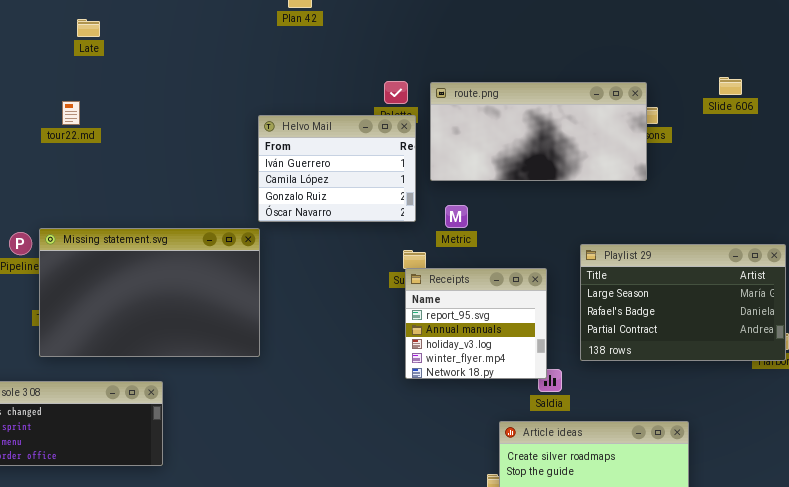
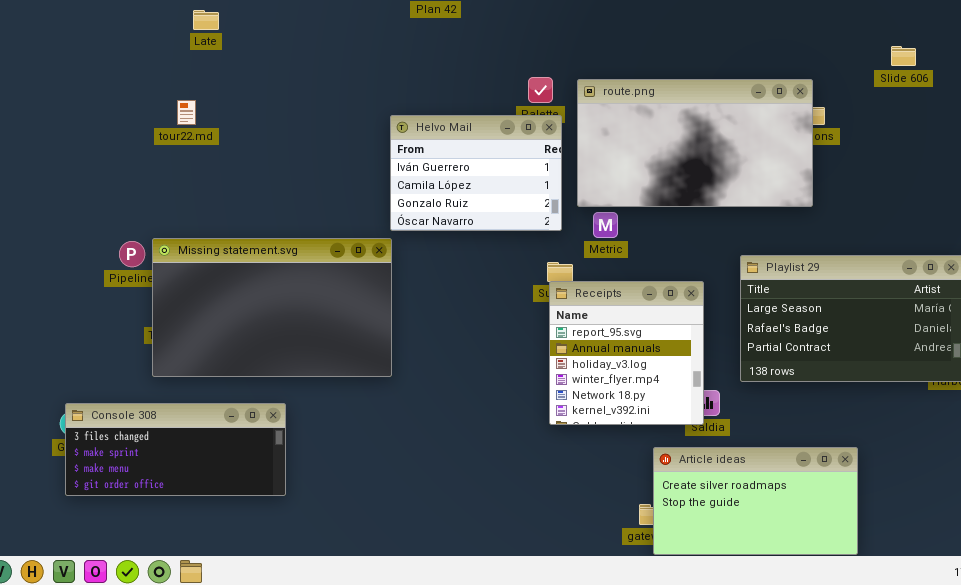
Slide 606: [719,77,742,95] -> [891,46,916,66], moved
route.png: [430,82,647,181] -> [577,79,813,207], resized
Receipts: [405,268,547,379] -> [549,281,704,425], resized

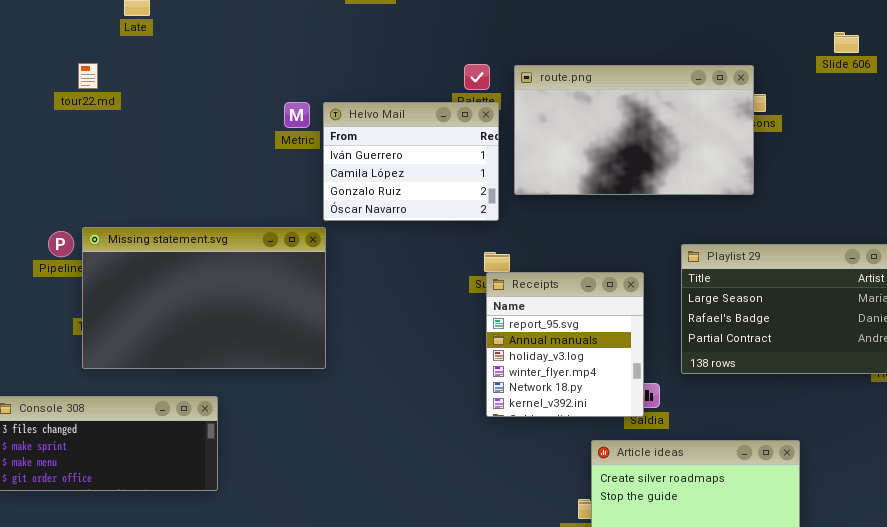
tour22.md: [177,100,196,125] -> [78,63,98,89], moved
Metric: [593,212,618,238] -> [284,102,310,128], moved

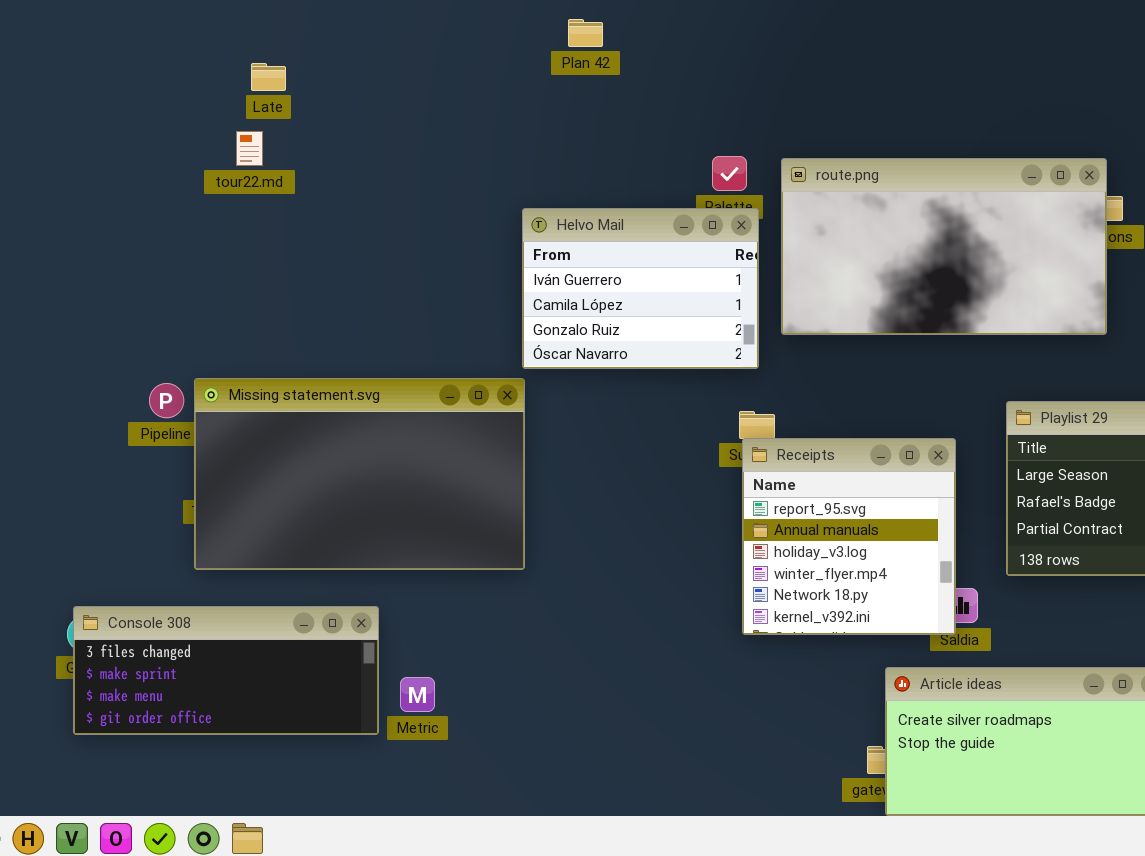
tour22.md: [78,63,98,89] -> [236,131,263,166], moved
Metric: [284,102,310,128] -> [400,677,435,712], moved

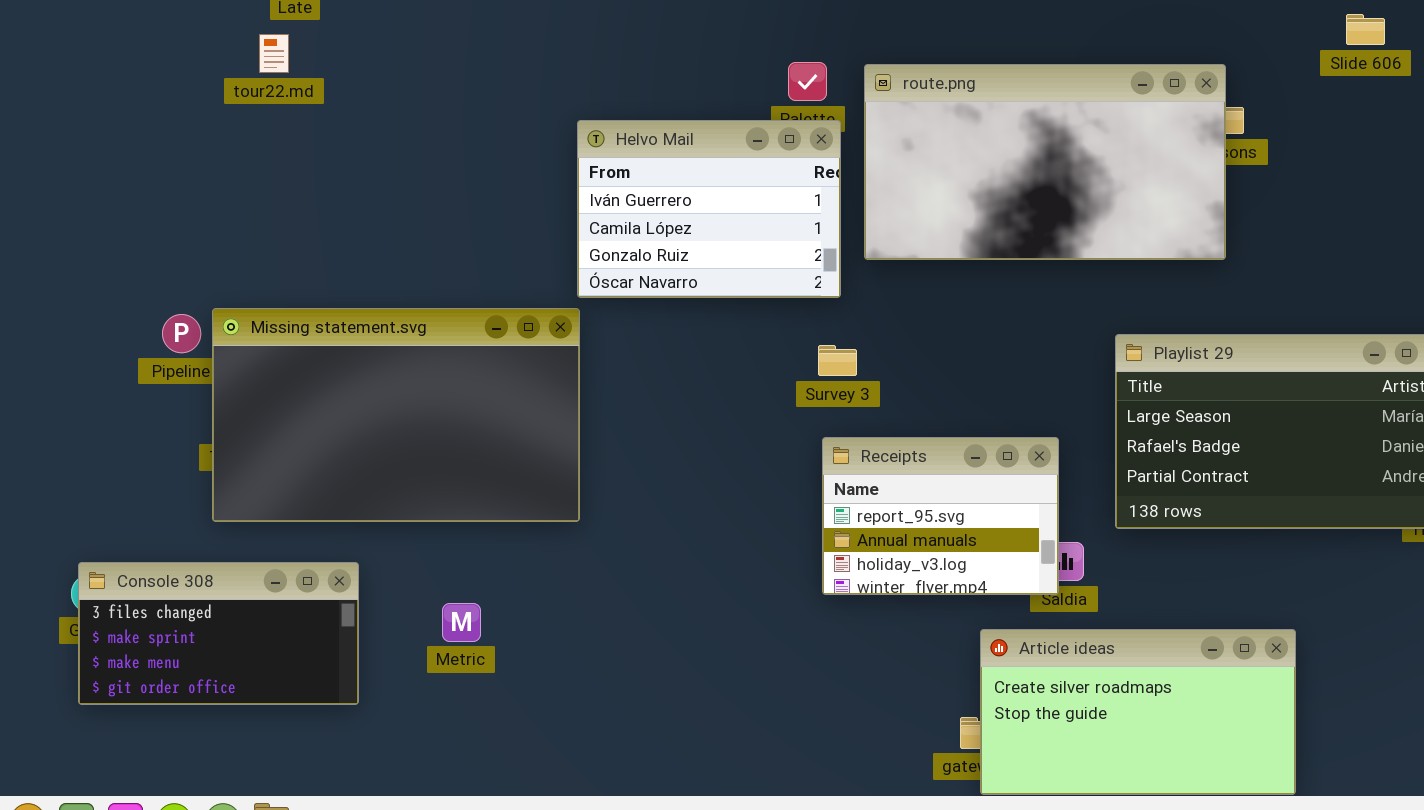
Receipts: [742,438,956,635] -> [822,437,1059,595], resized
Console 308: [73,606,379,735] -> [78,562,359,705], resized
Metric: [400,677,435,712] -> [442,603,481,642], moved

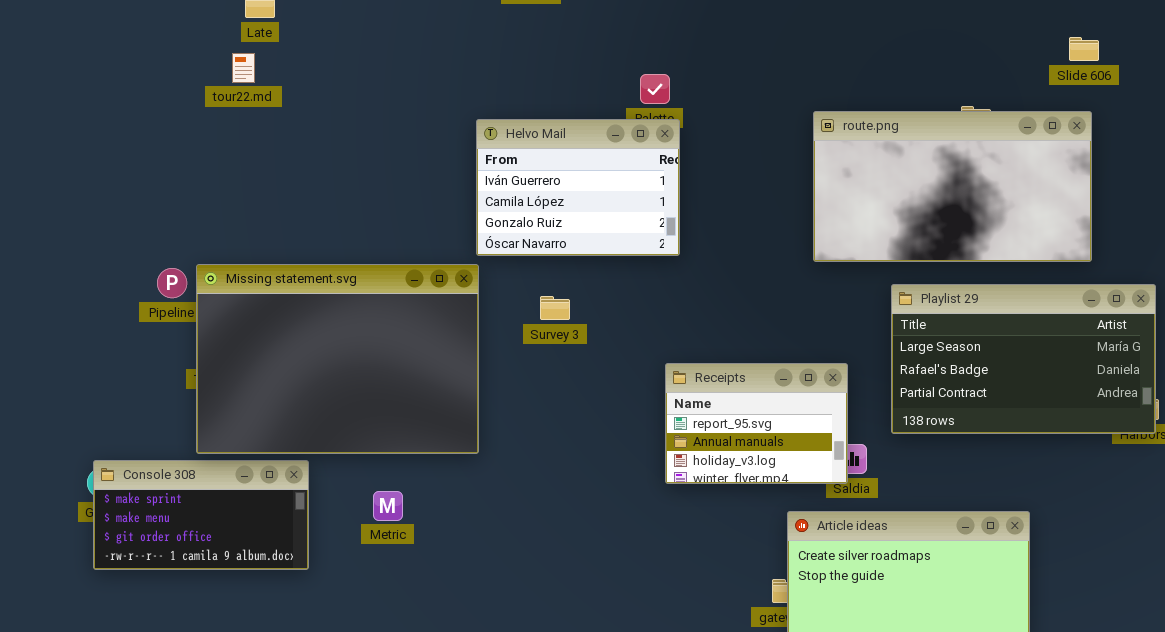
route.png: [864,64,1226,260] -> [813,111,1092,262], moved
Missing statement.svg: [212,308,580,522] -> [196,264,479,454], resized
Survey 3: [818,345,857,376] -> [540,296,570,320], moved
Console 308: [78,562,359,705] -> [93,460,309,570], scrolled down 1 row

